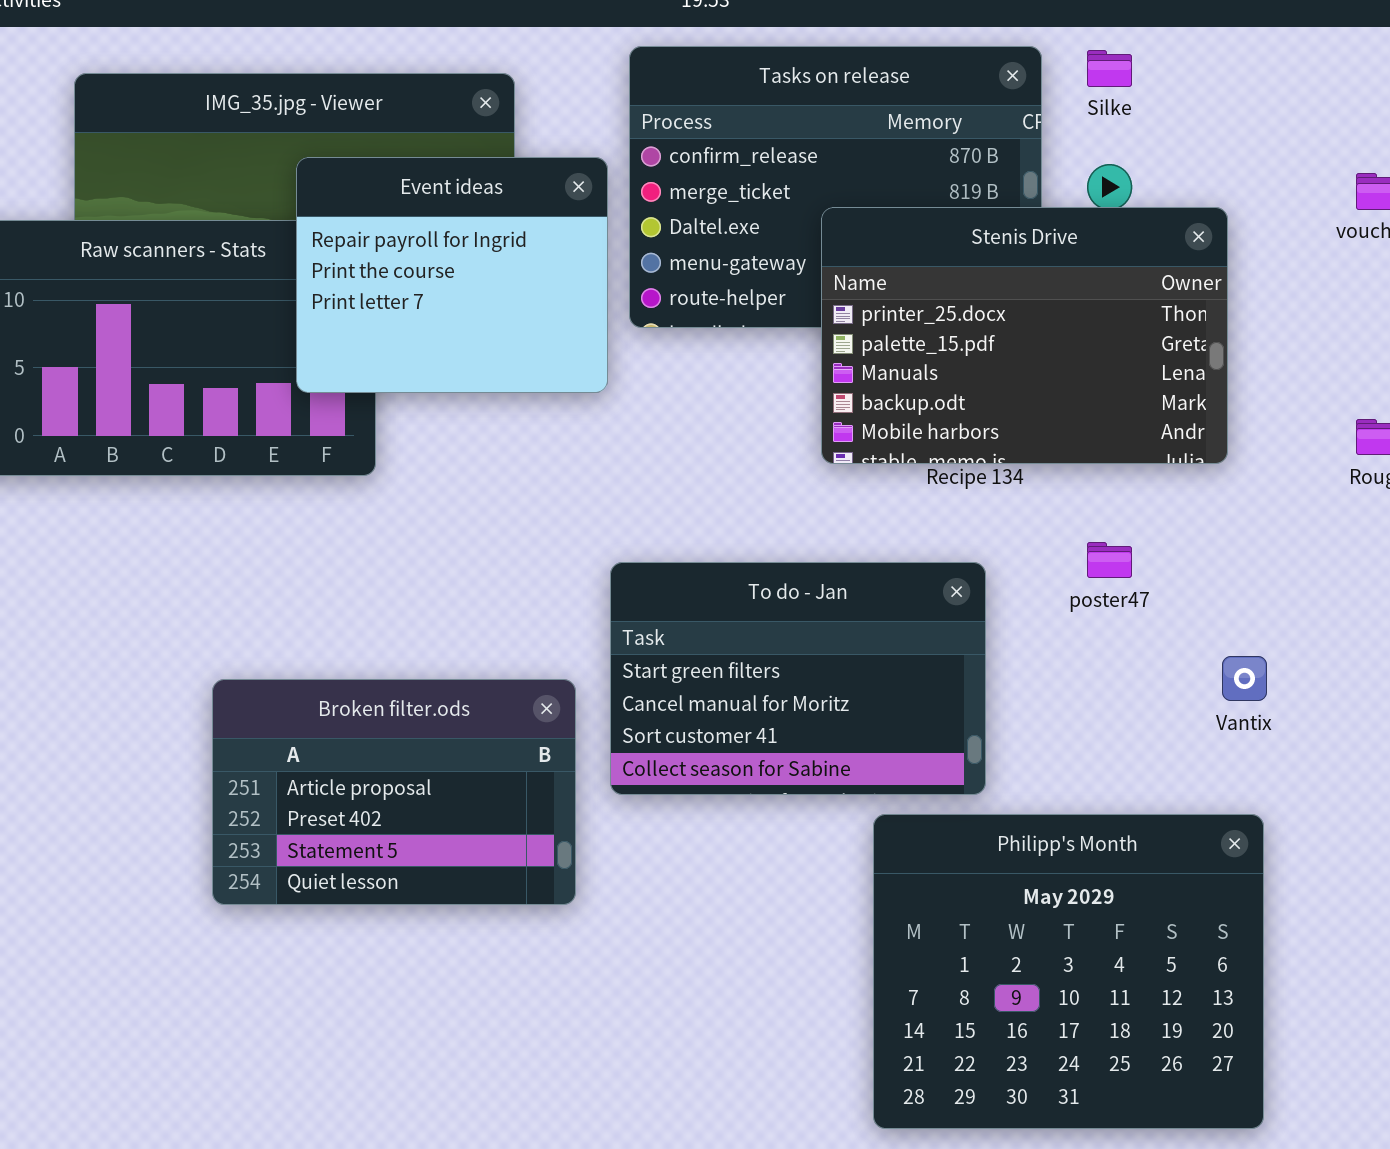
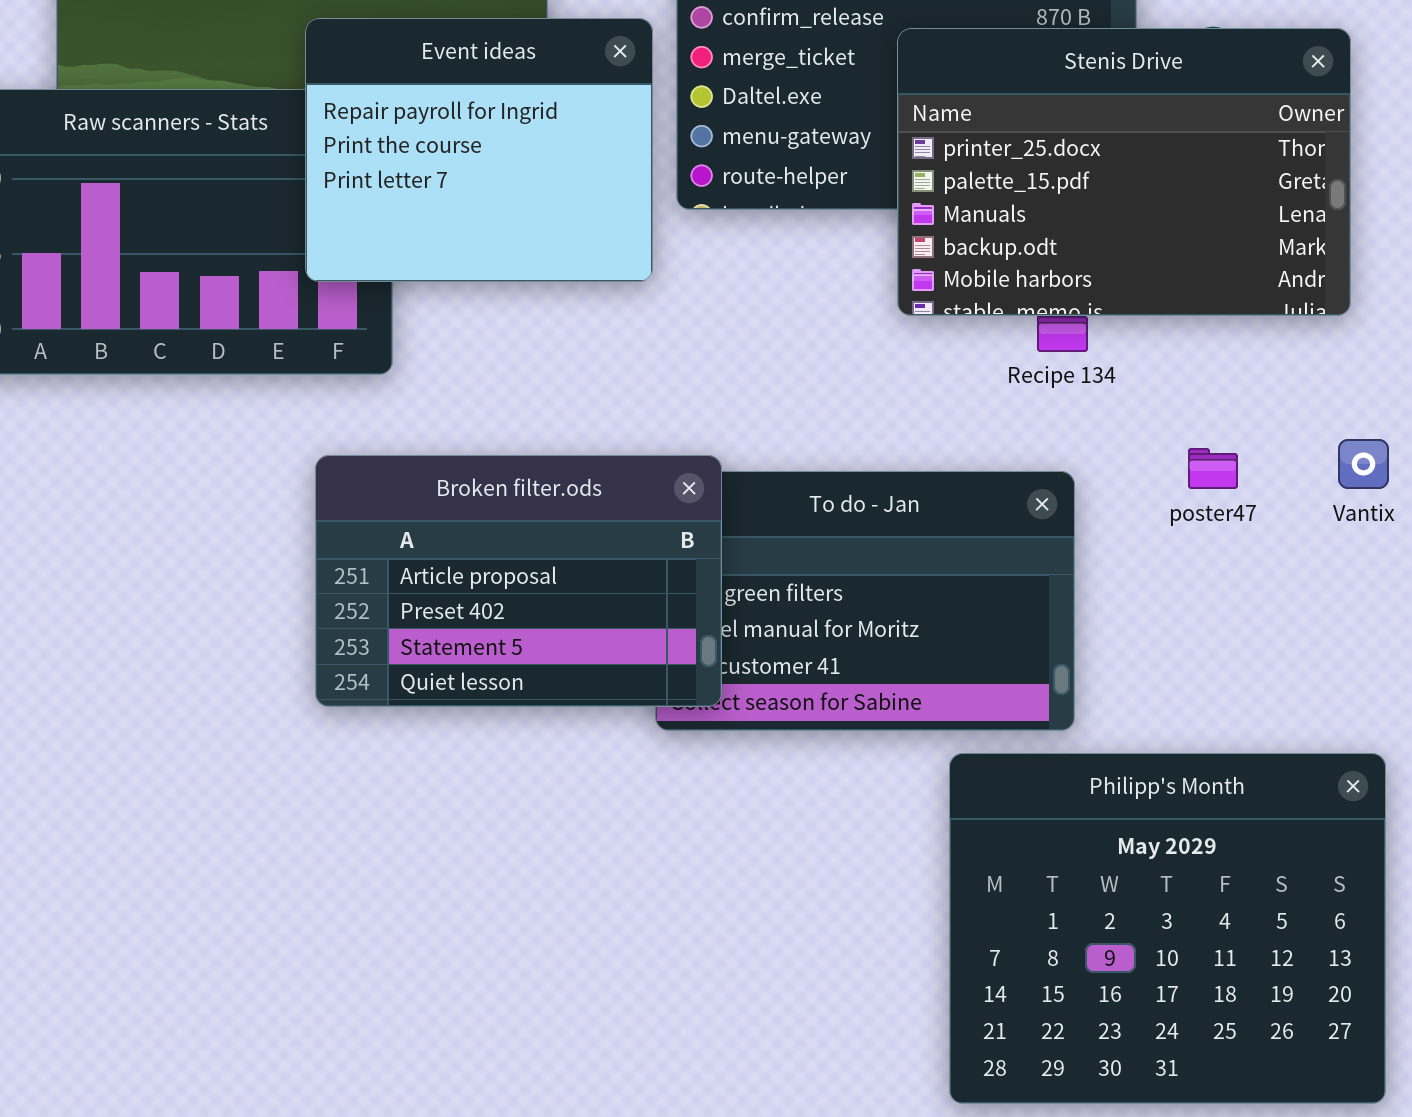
Stenis Drive: [821,207,1228,464] -> [897,28,1351,316], moved
Vantix: [1222,656,1267,701] -> [1338,439,1389,489], moved
Broken filter.ods: [212,679,576,905] -> [315,455,722,707], moved

